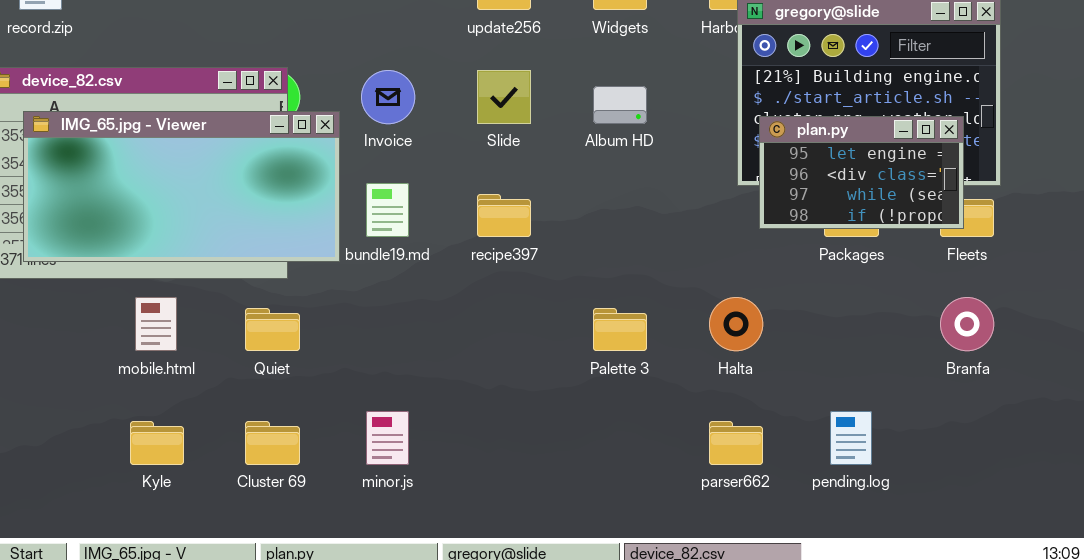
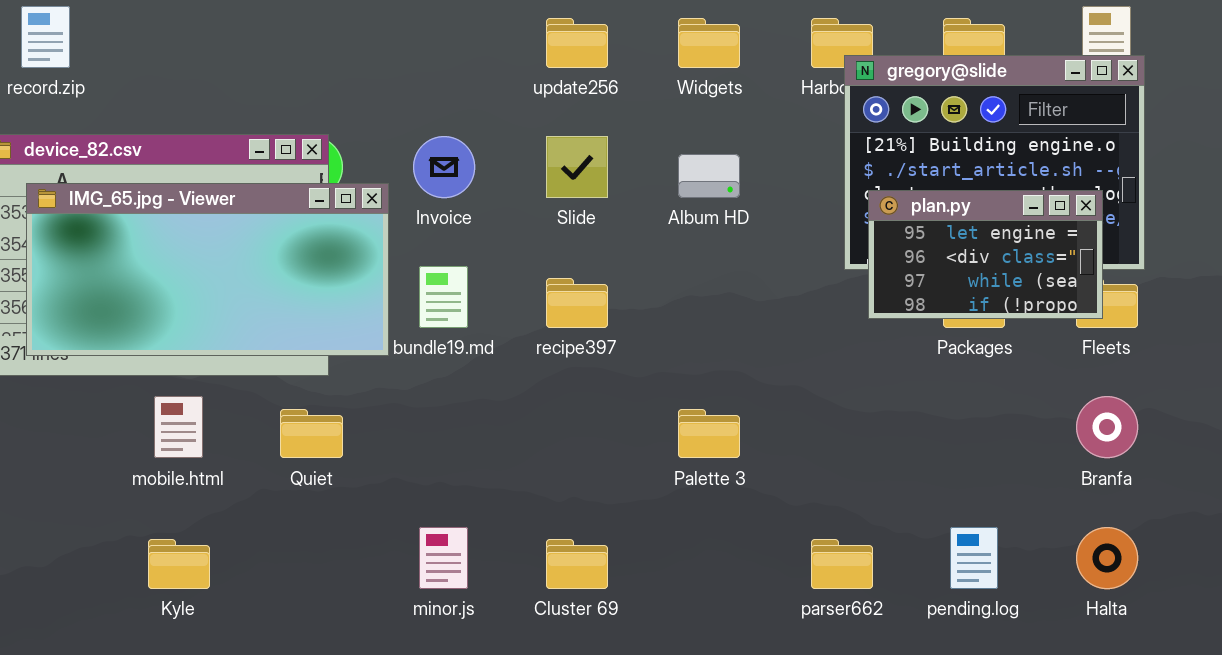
Halta: [709,297,763,351] -> [1076,527,1138,589], moved
Cluster 69: [245,421,300,465] -> [546,539,608,589], moved

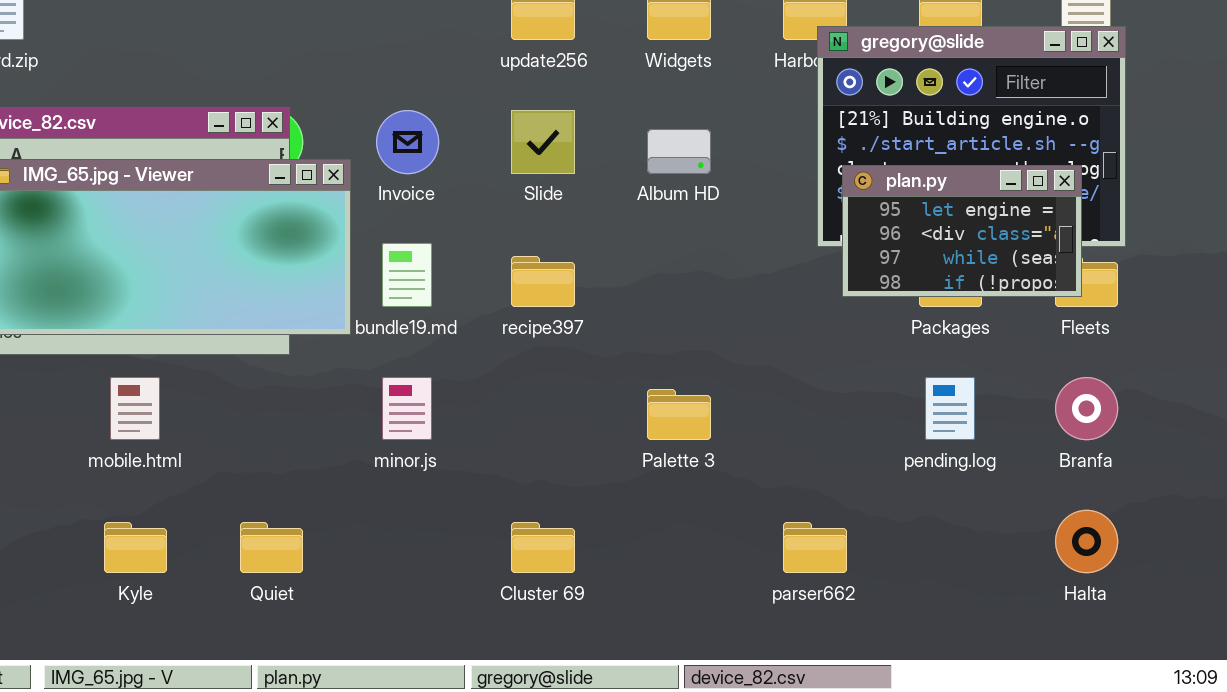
Quiet: [280,409,343,458] -> [240,522,303,573], moved
minor.js: [419,527,468,589] -> [382,377,432,440], moved
pending.log: [950,527,998,589] -> [925,377,975,440], moved

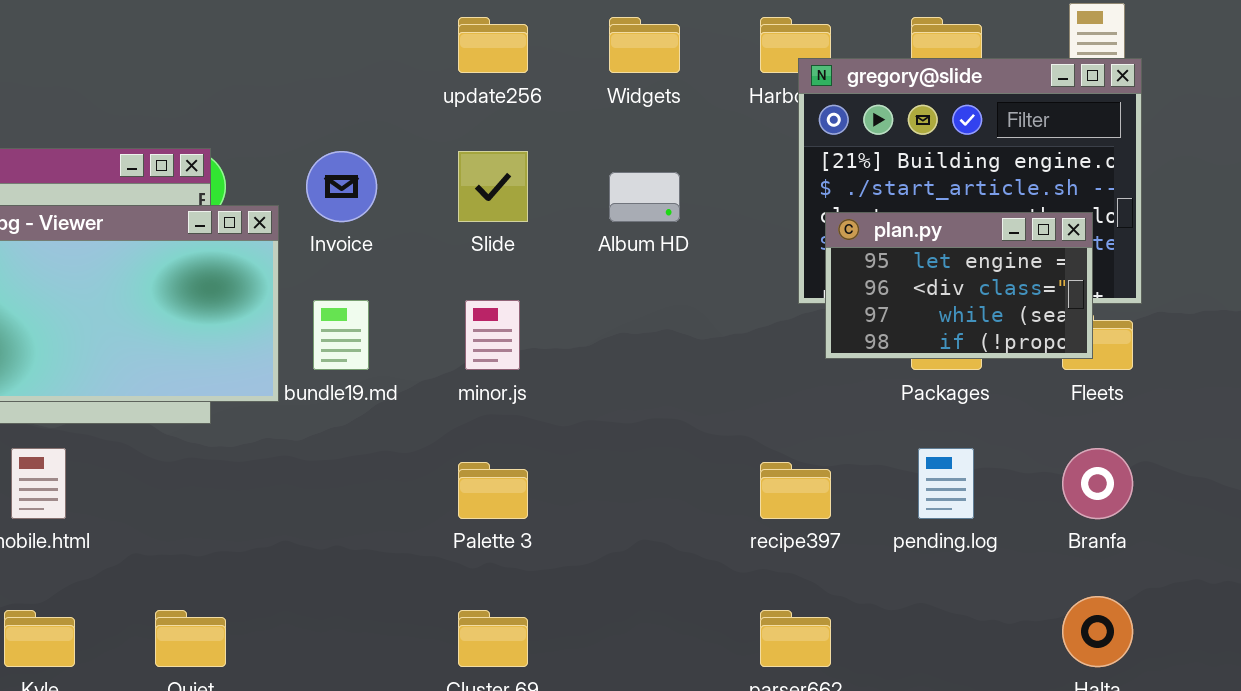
recipe397: [511,256,575,307] -> [760,462,831,519], moved
minor.js: [382,377,432,440] -> [465,300,520,370], moved
Palette 3: [647,389,711,440] -> [458,462,528,519], moved

